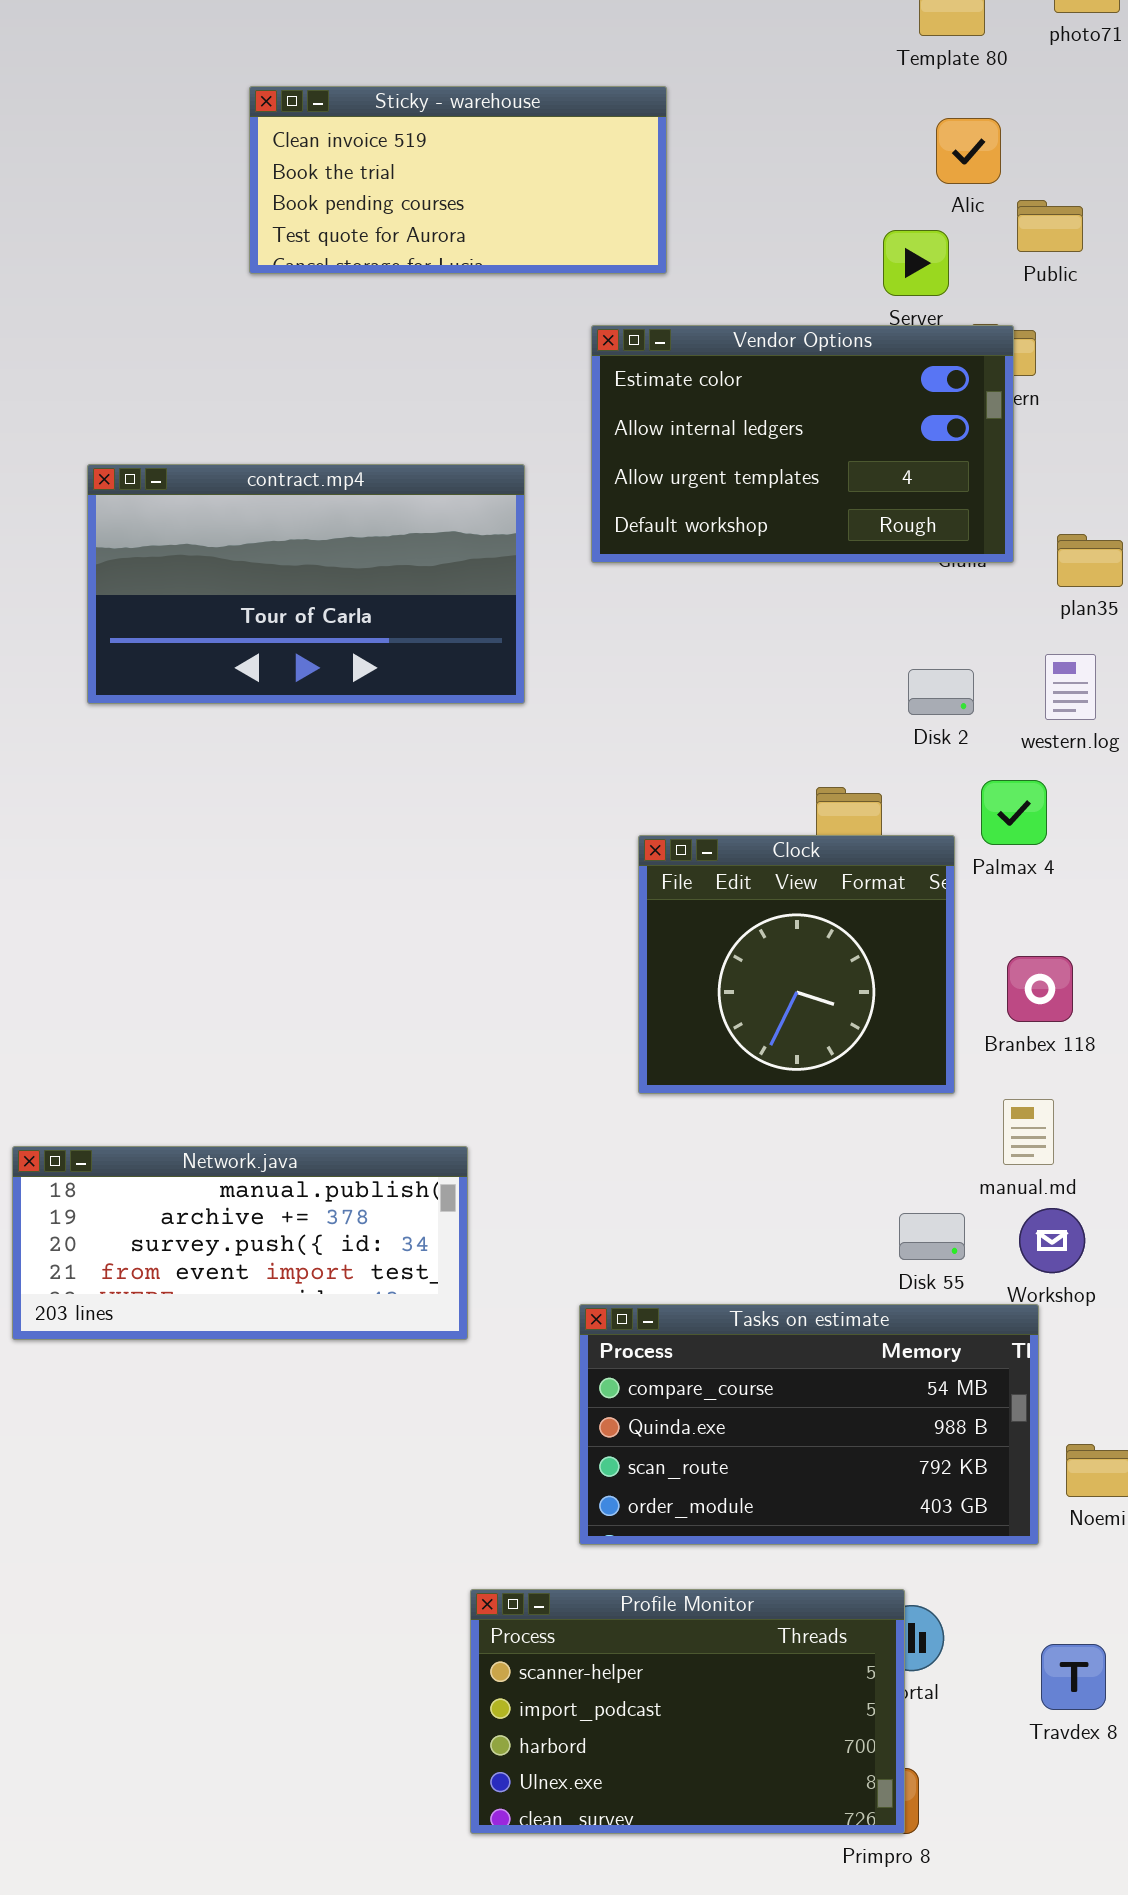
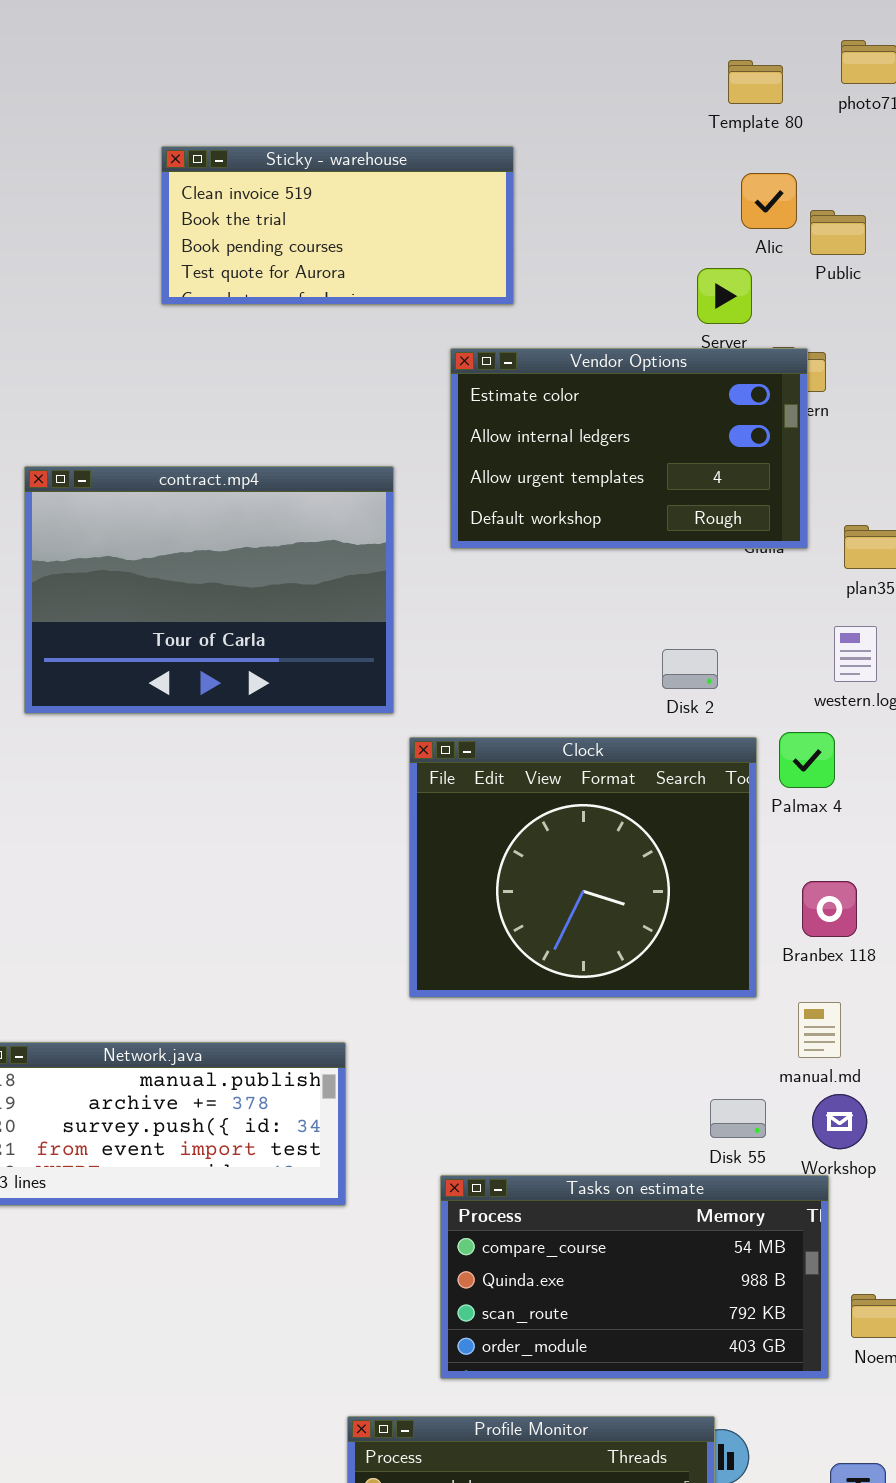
Public: [1017,200,1083,252] -> [810,210,866,255], moved
contract.mp4: [87,464,525,704] -> [24,466,394,714], resized
Disk 2: [908,669,974,715] -> [662,649,718,689], moved
Clock: [638,835,955,1094] -> [409,737,757,998], resized

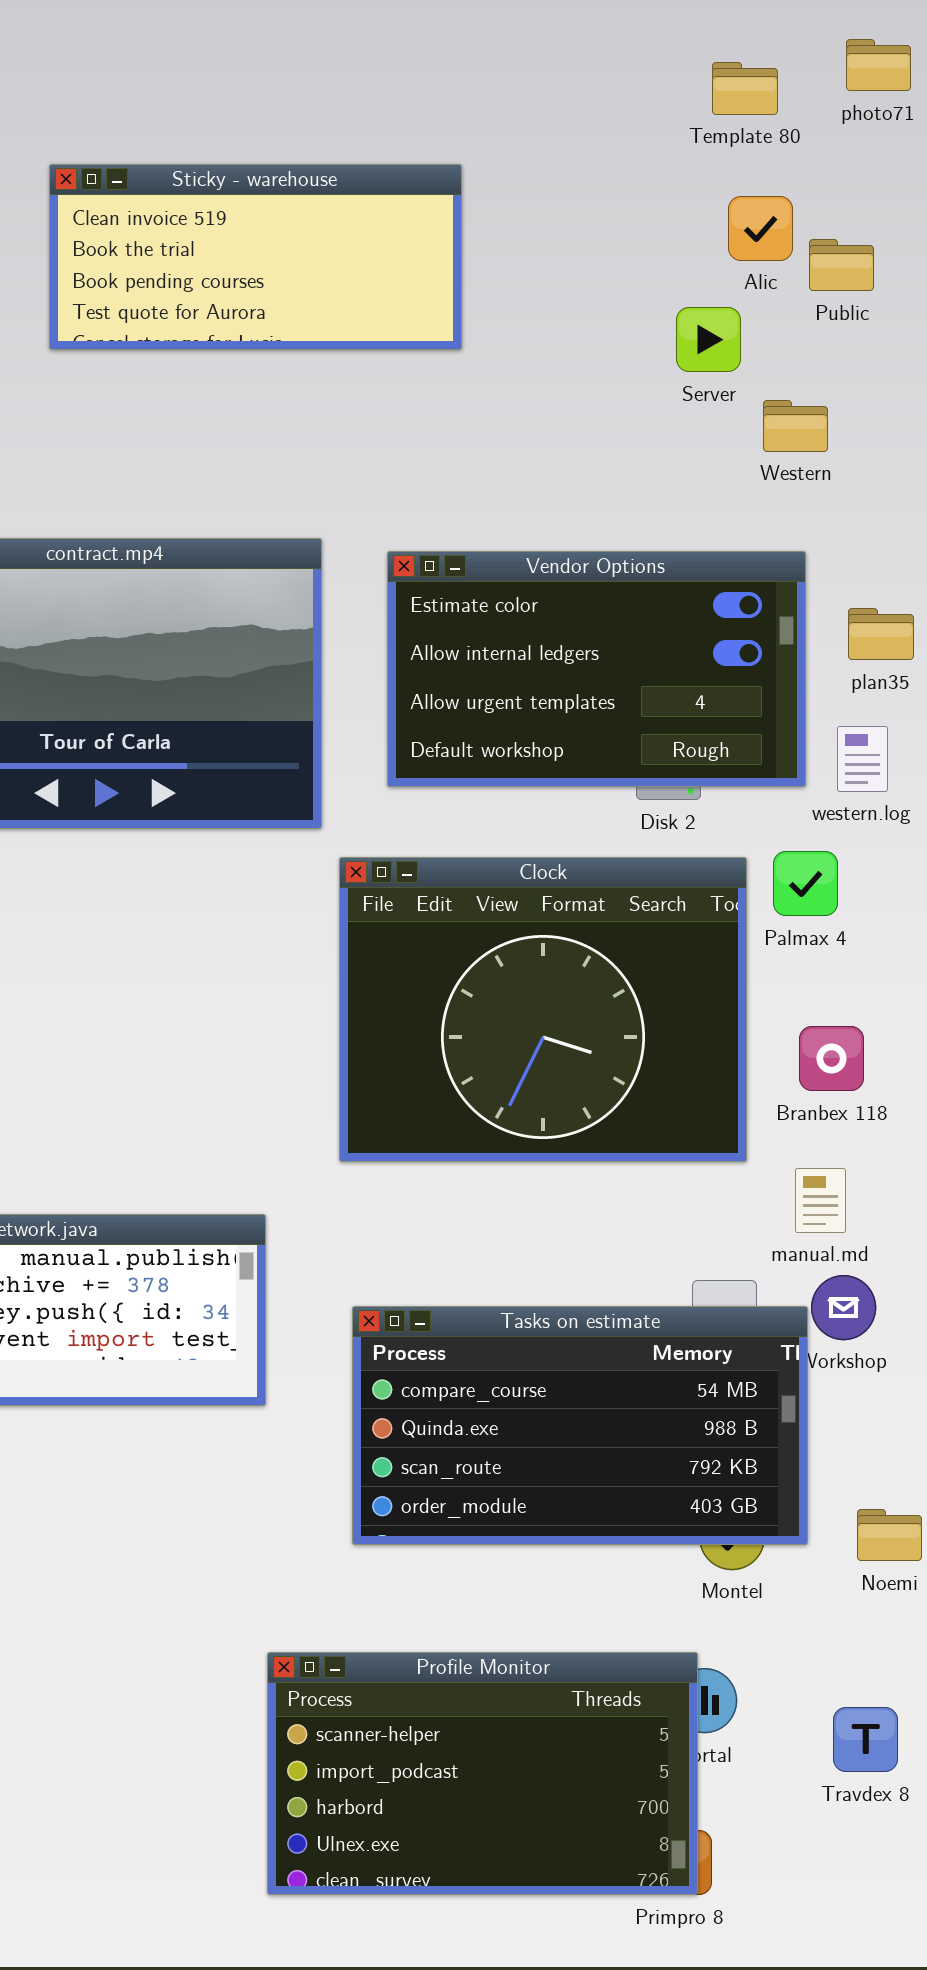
Vendor Options: [450,348,808,549] -> [387,551,806,787], moved
Tasks on estimate: [440,1175,829,1379] -> [352,1306,808,1545], moved

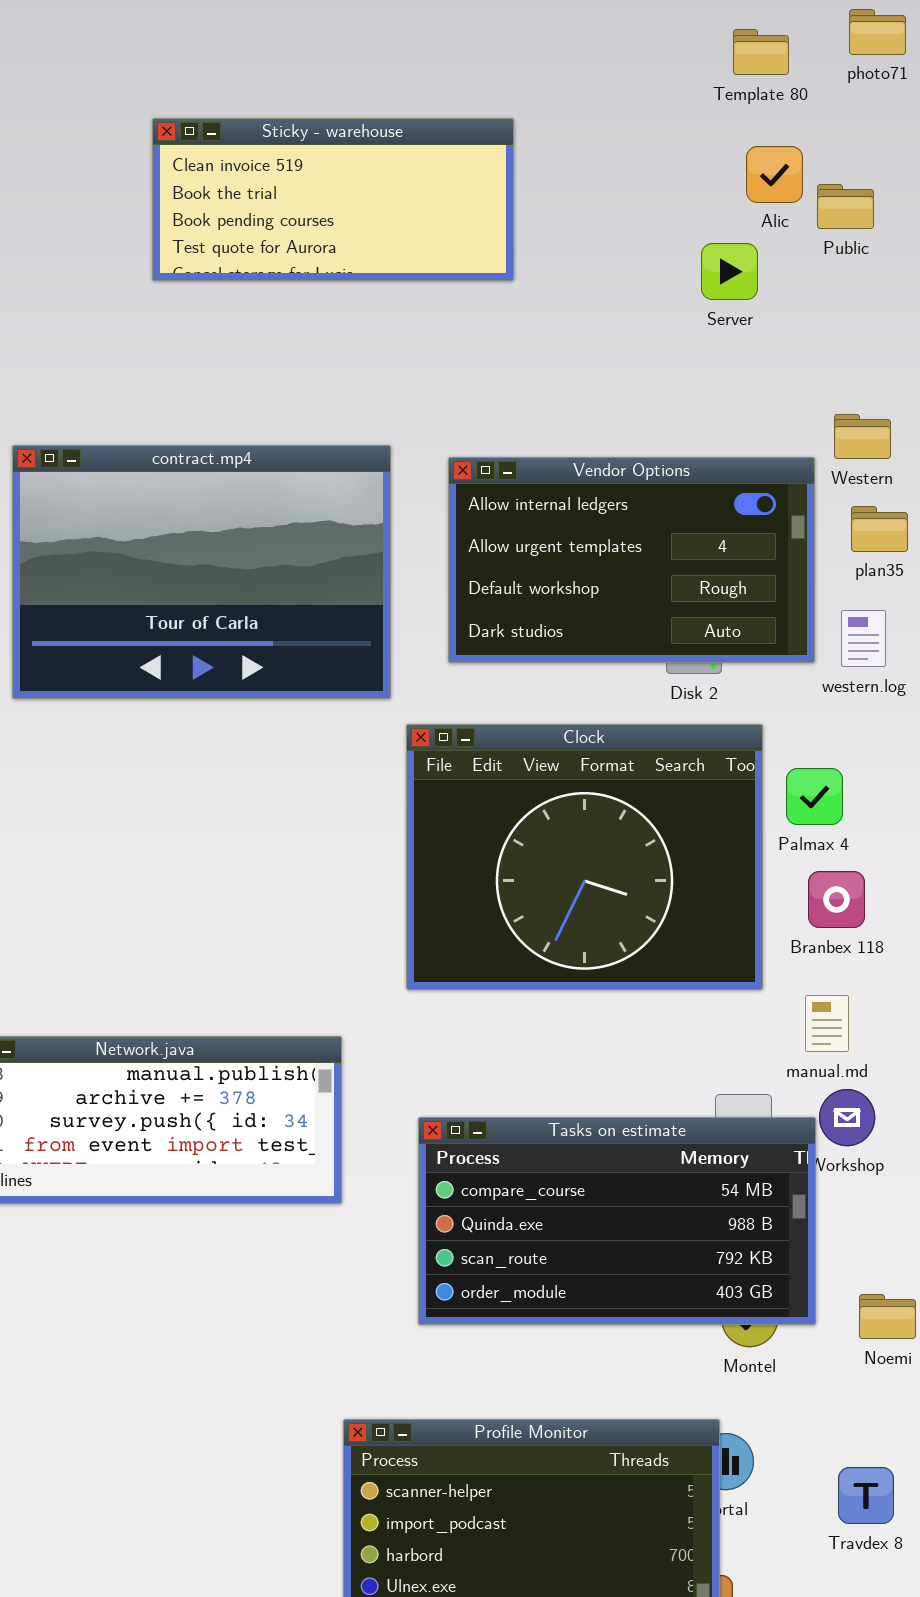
Western: [763,400,828,452] -> [834,414,891,459], moved
Vendor Options: [387,551,806,787] -> [448,457,815,663], scrolled down 1 row
Palmax 4: [773,851,838,916] -> [786,768,843,825], moved

